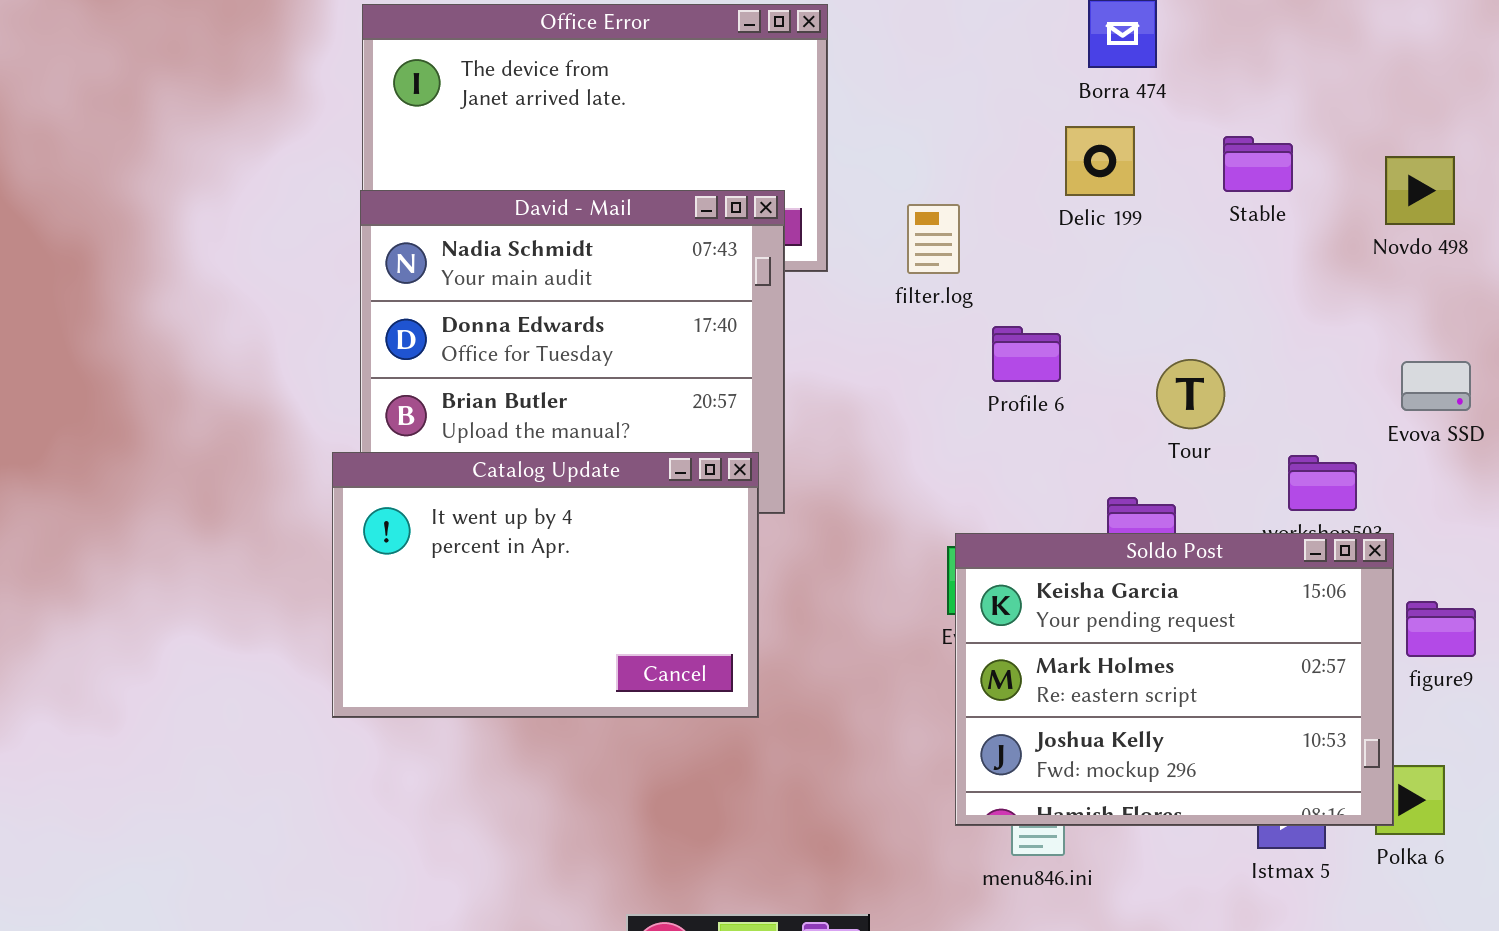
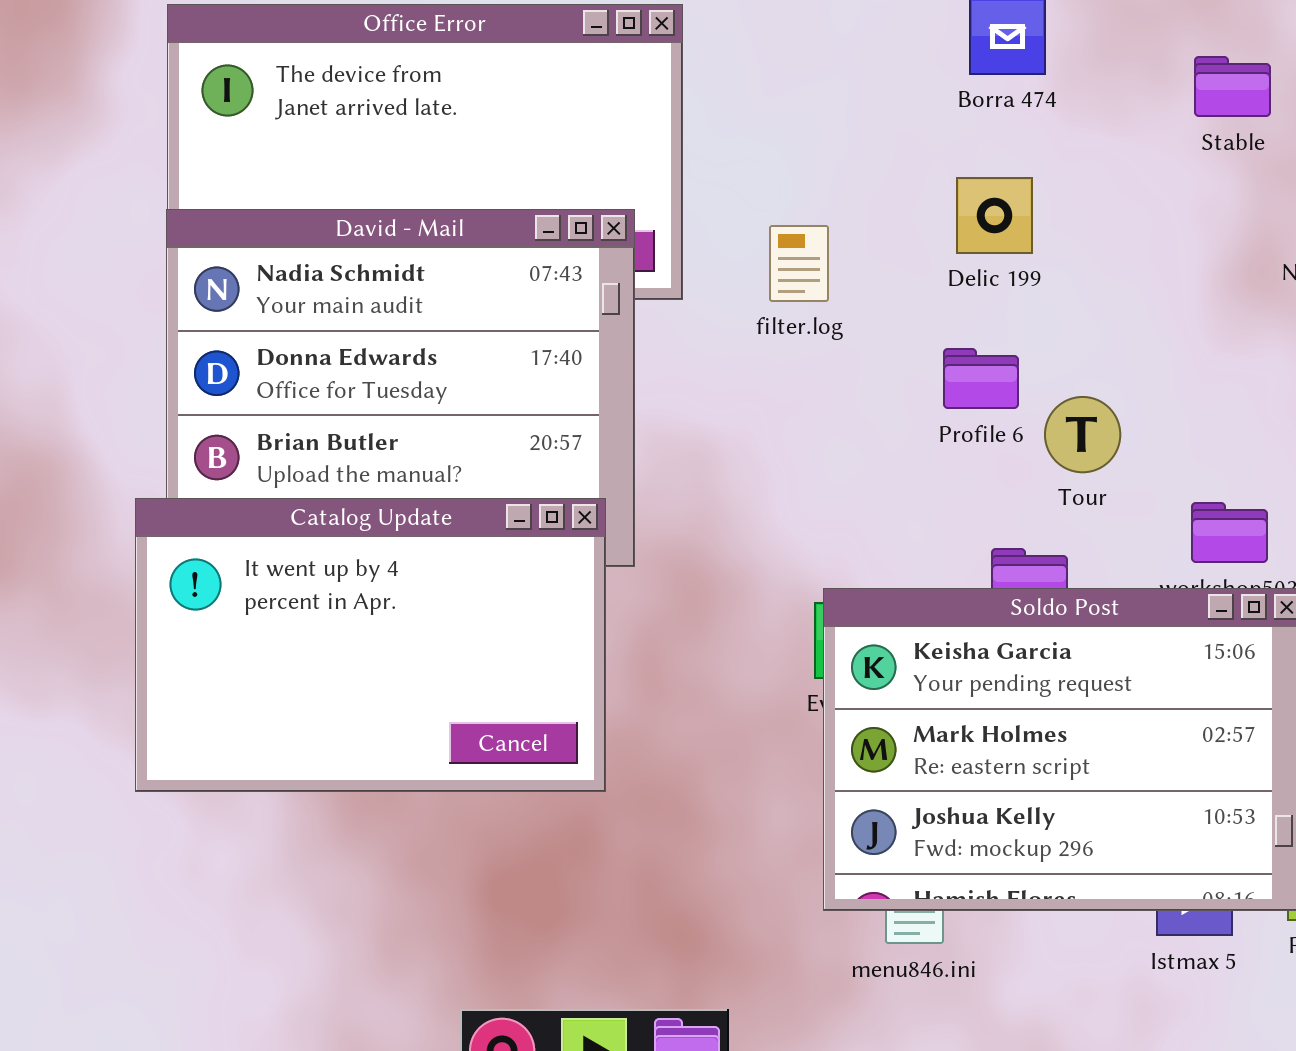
Delic 199: [1065,126,1135,196] -> [956,177,1033,254], moved
Stable: [1223,136,1293,192] -> [1194,56,1271,117], moved
Profile 6: [992,326,1061,382] -> [943,348,1019,409], moved

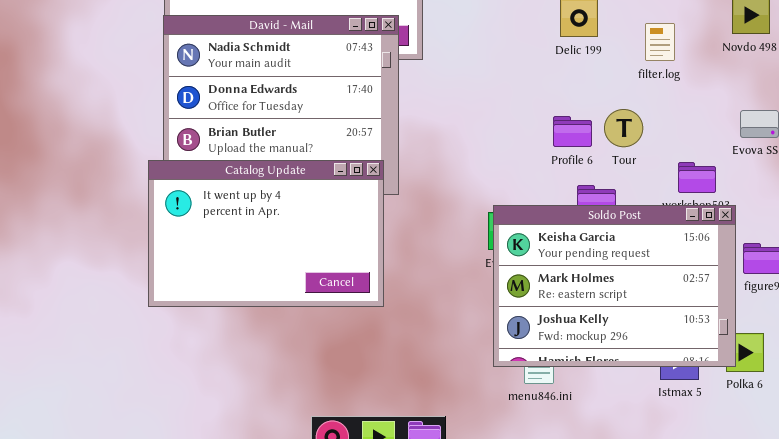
filter.log: [769,225,829,302] -> [645,23,675,61], moved
Profile 6: [943,348,1019,409] -> [553,116,592,147], moved

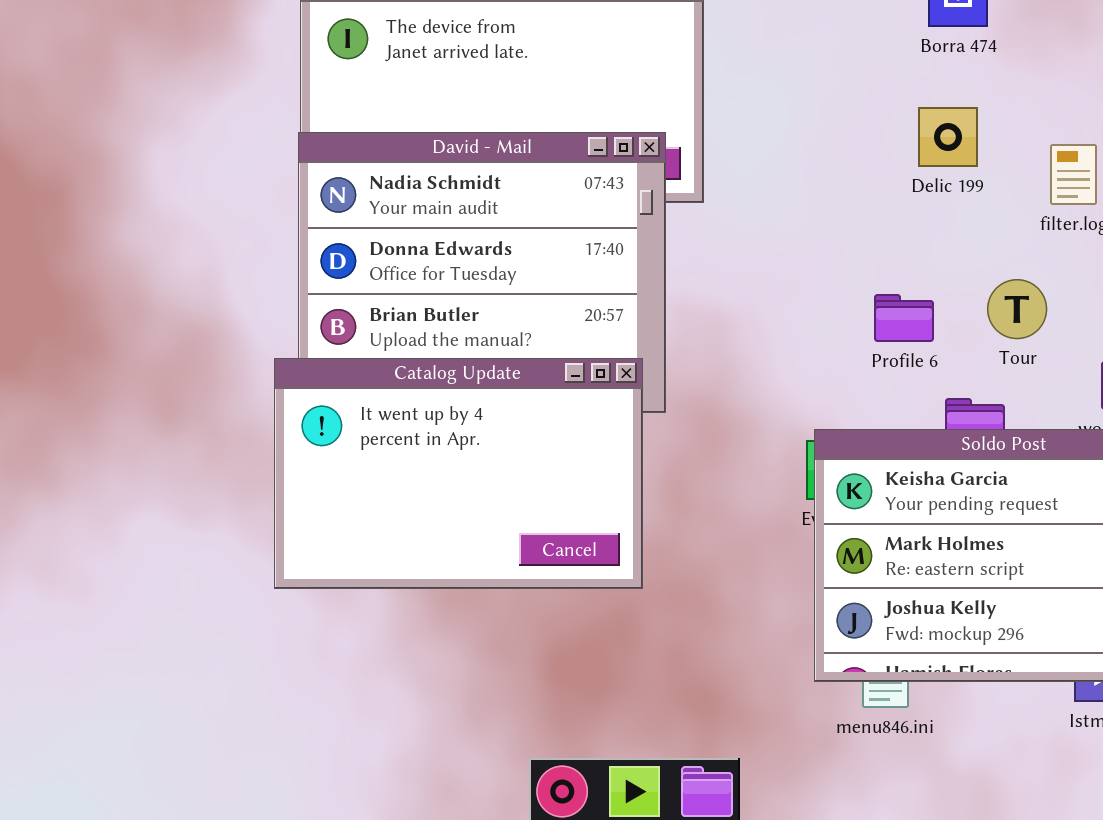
Profile 6: [553,116,592,147] -> [874,294,934,342], moved

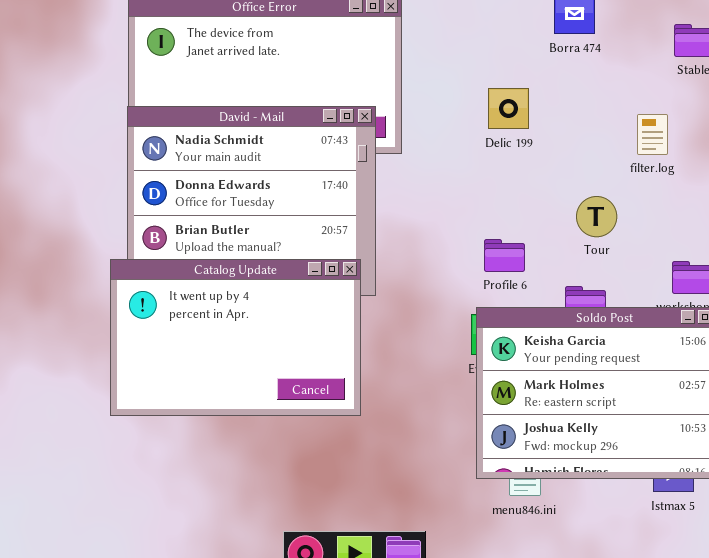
Delic 199: [918,107,978,167] -> [488,88,529,129], moved
Tour: [987,279,1047,339] -> [576,196,617,237], moved
Profile 6: [874,294,934,342] -> [484,239,525,272], moved

